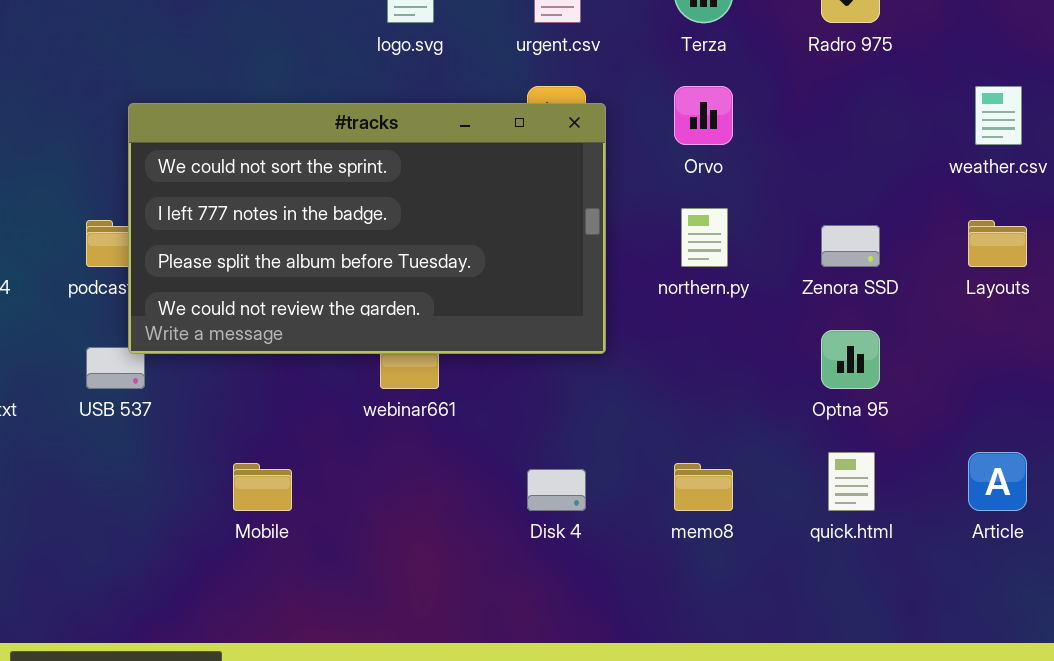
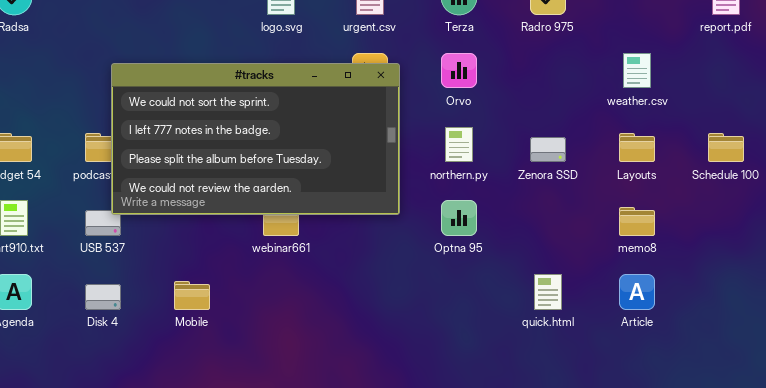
Optna 95: [821,330,880,389] -> [441,200,477,236], moved
memo8: [674,463,733,511] -> [619,207,655,236], moved
Disk 4: [527,469,586,511] -> [85,284,121,310], moved

